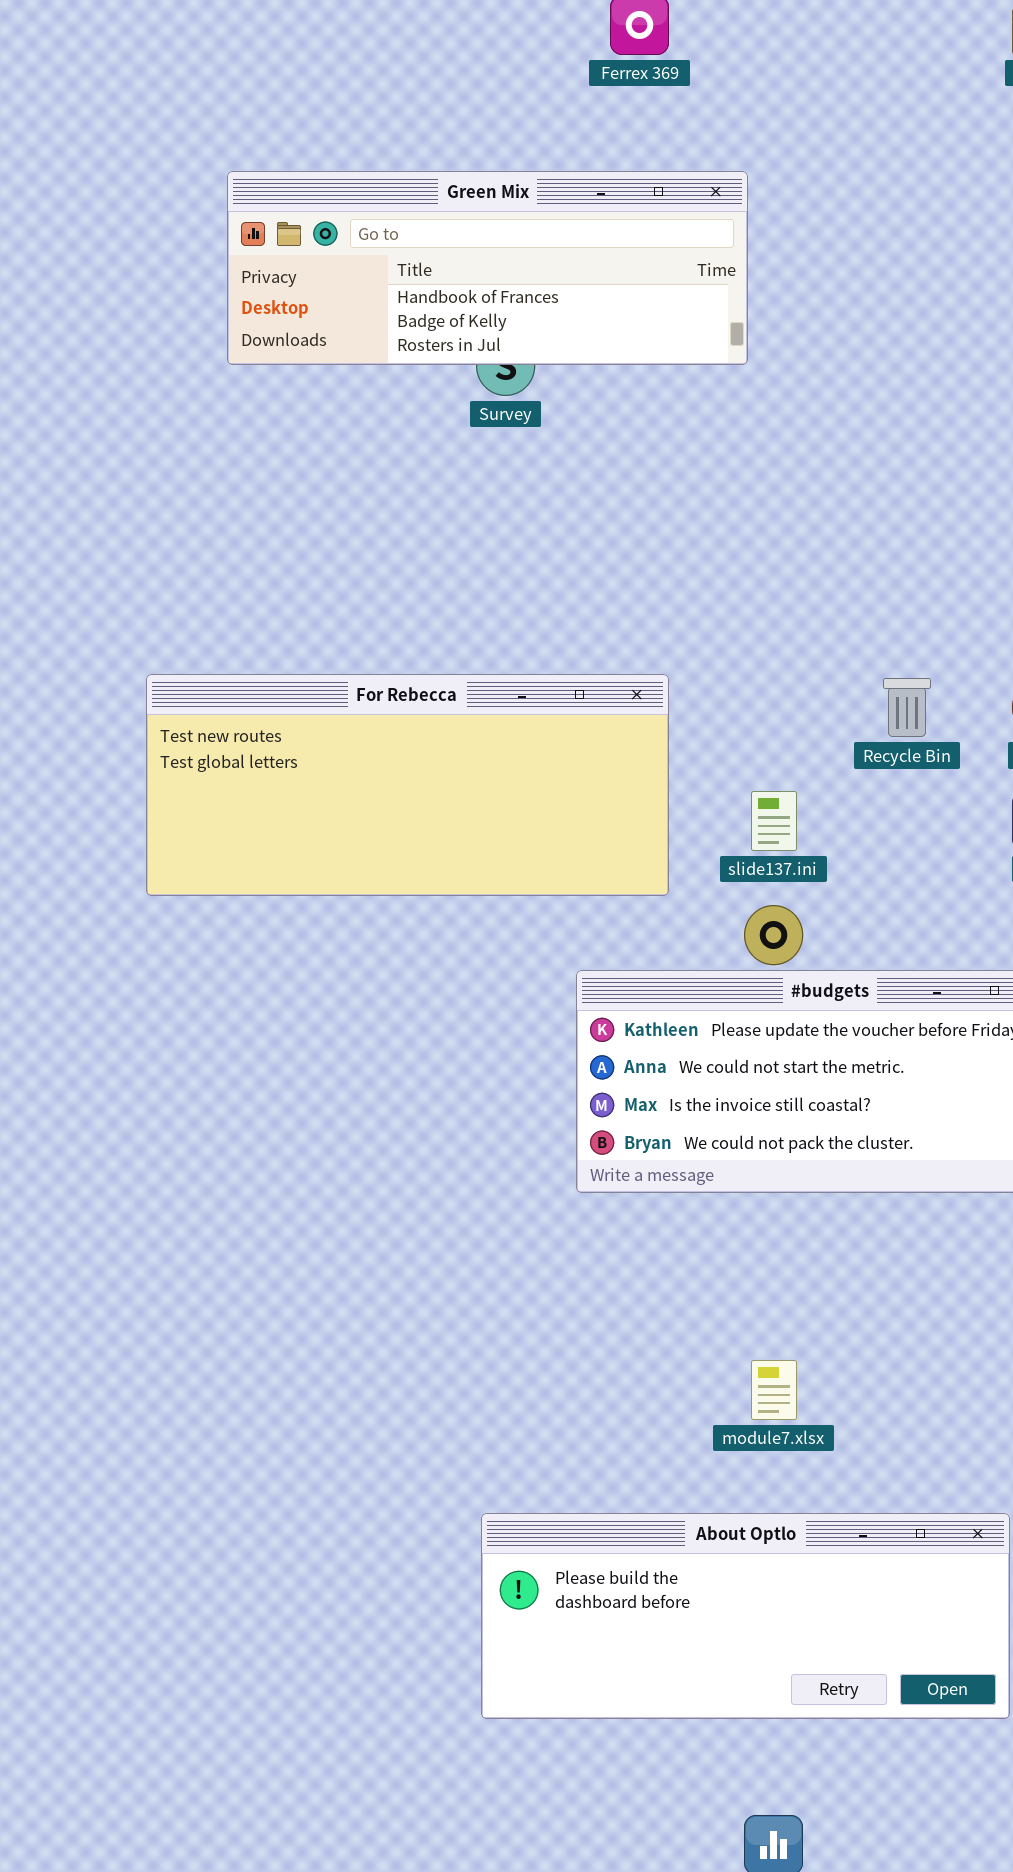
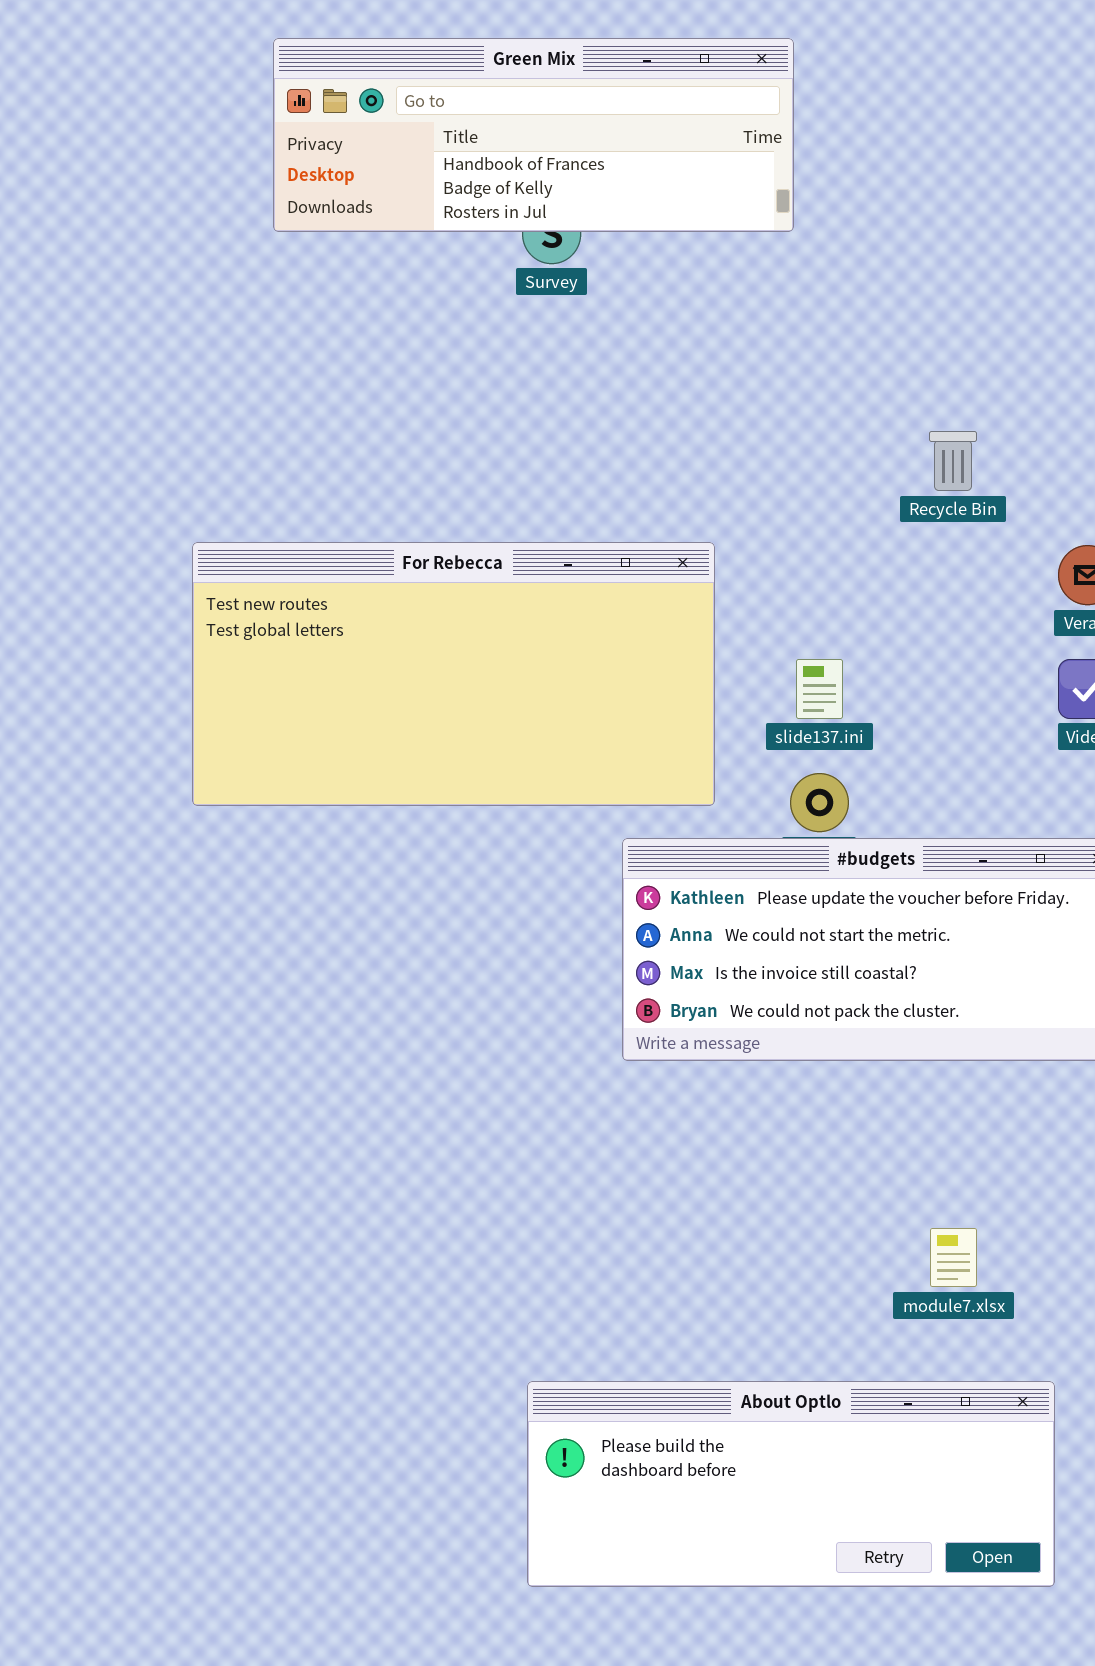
For Rebecca: [146,674,669,896] -> [192,542,715,806], resized
Recycle Bin: [883,678,931,737] -> [929,431,977,491], moved
module7.xlsx: [751,1360,797,1420] -> [930,1228,977,1287], moved

